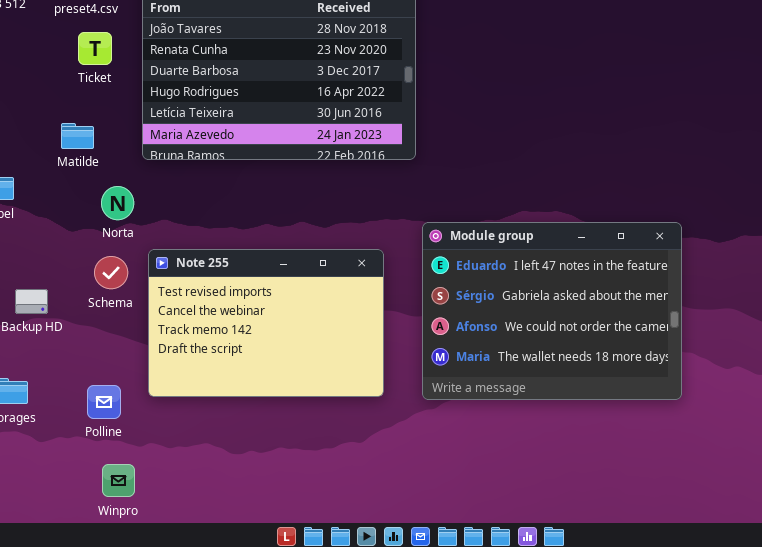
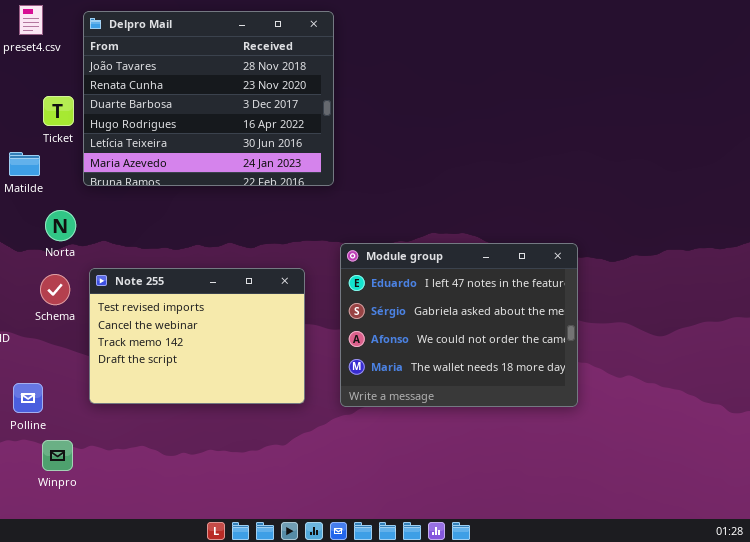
Ticket: [78,32,112,65] -> [43,96,74,126], moved
Polline: [87,385,121,419] -> [13,383,43,413], moved
Winpro: [102,464,135,497] -> [42,440,73,471], moved

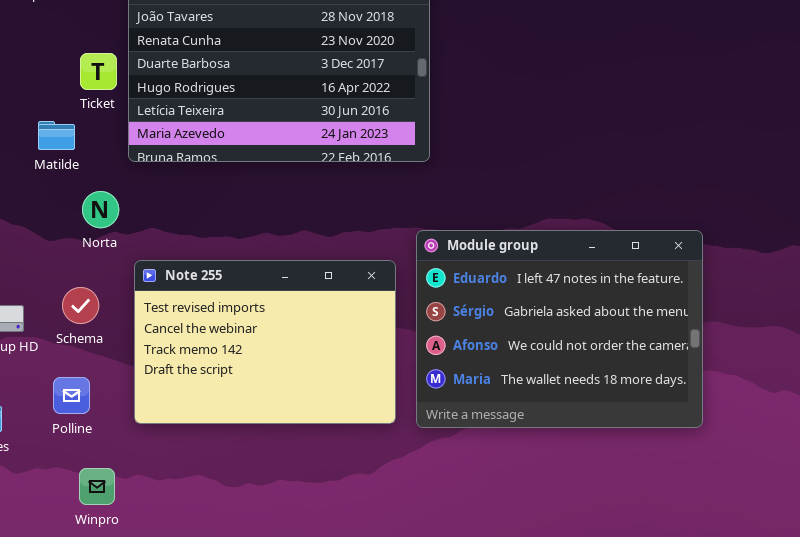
Module group: [340,243,578,407] -> [416,230,703,428], moved
Schema: [40,274,70,305] -> [62,287,99,324], moved
Polline: [13,383,43,413] -> [53,377,90,414], moved

